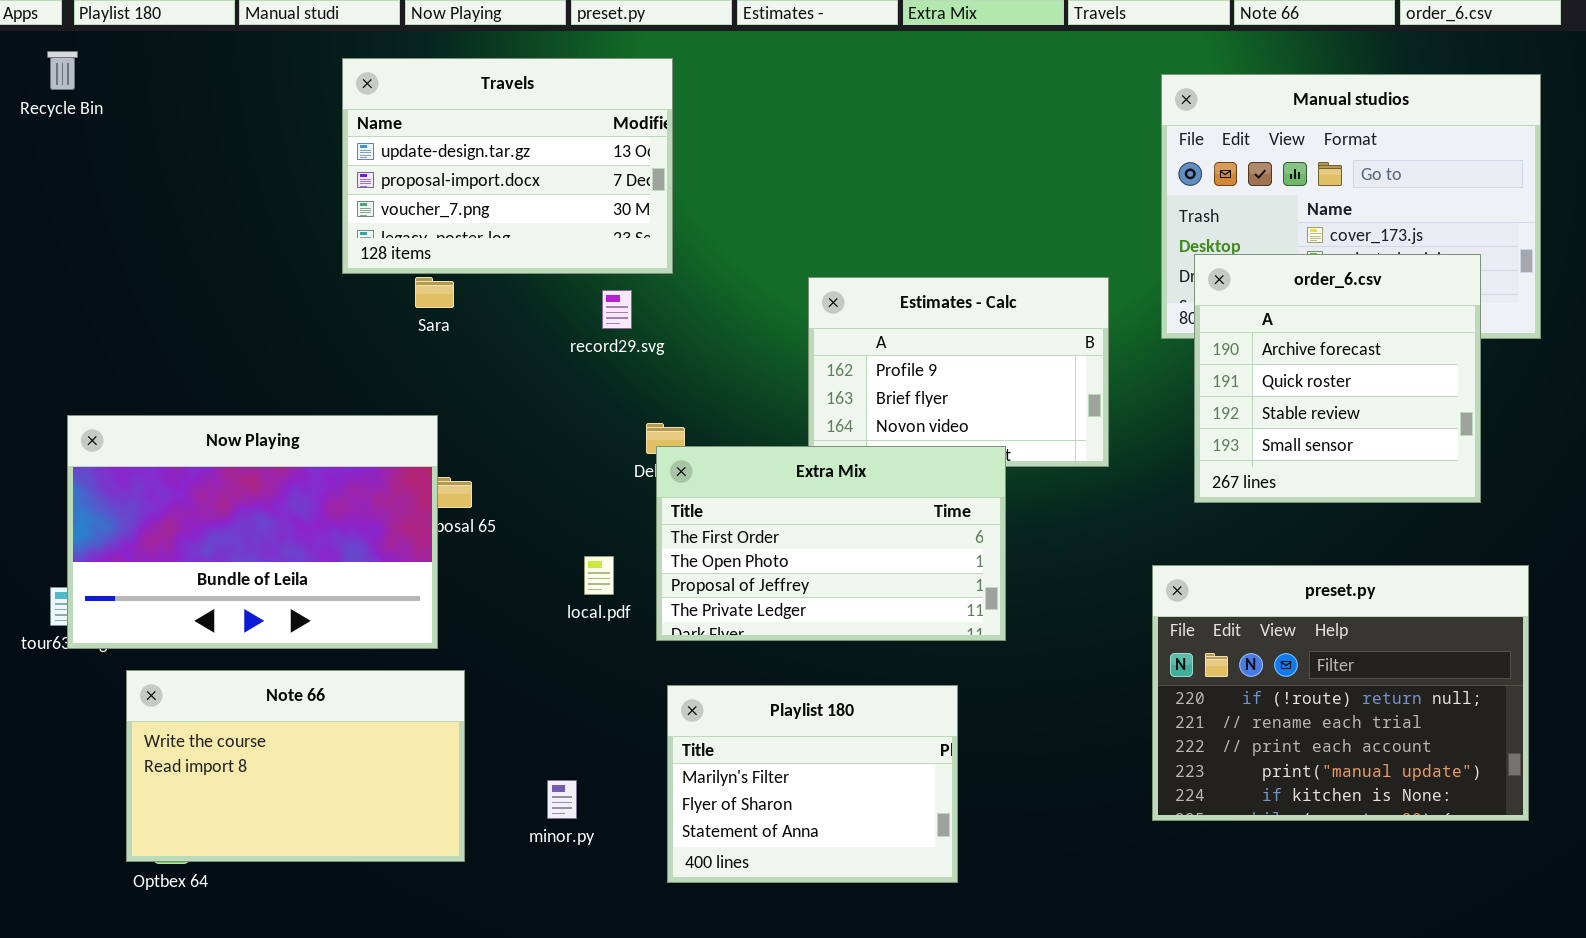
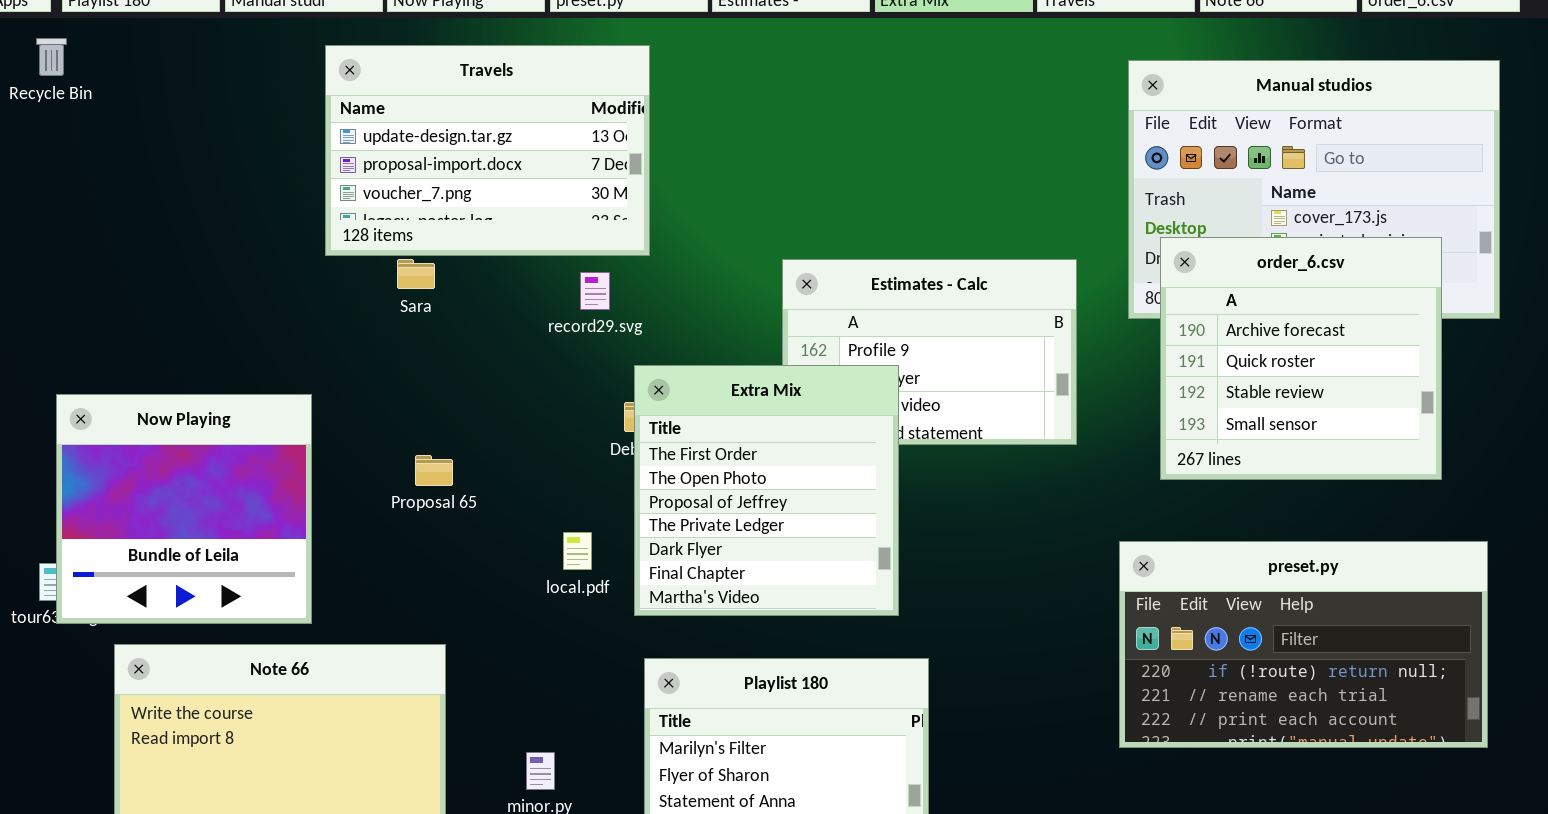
Now Playing: [67,415,438,649] -> [56,394,312,624], resized
Extra Mix: [656,446,1006,641] -> [634,365,899,616], resized
preset.py: [1152,565,1529,821] -> [1119,541,1488,748], resized

